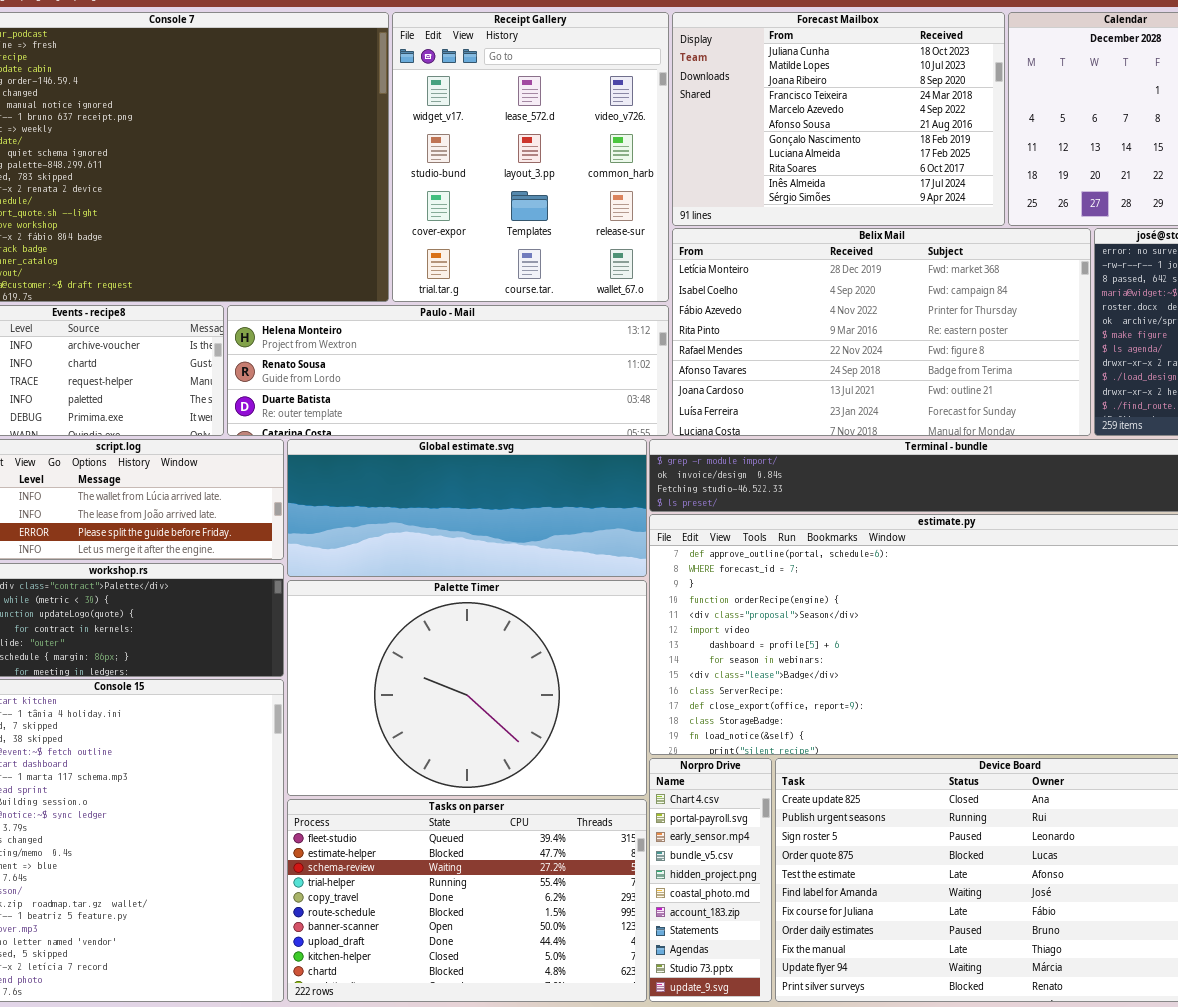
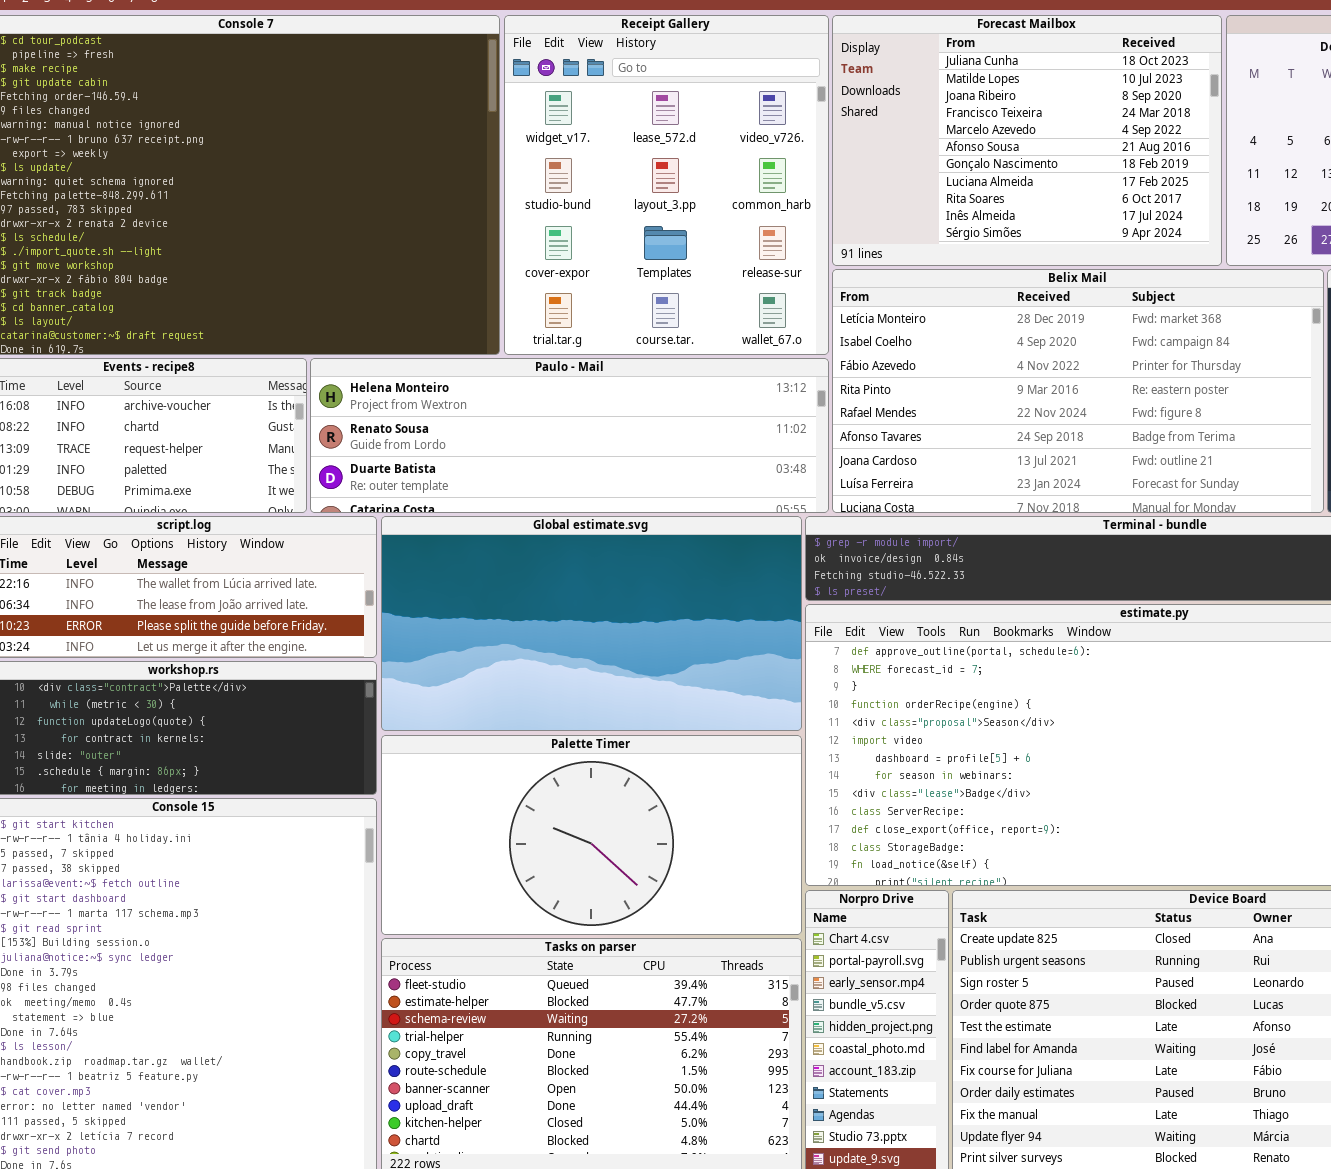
Global estimate.svg: [287,439,647,577] -> [381,516,802,731], resized
Palette Timer: [287,580,647,796] -> [381,735,802,935], resized

